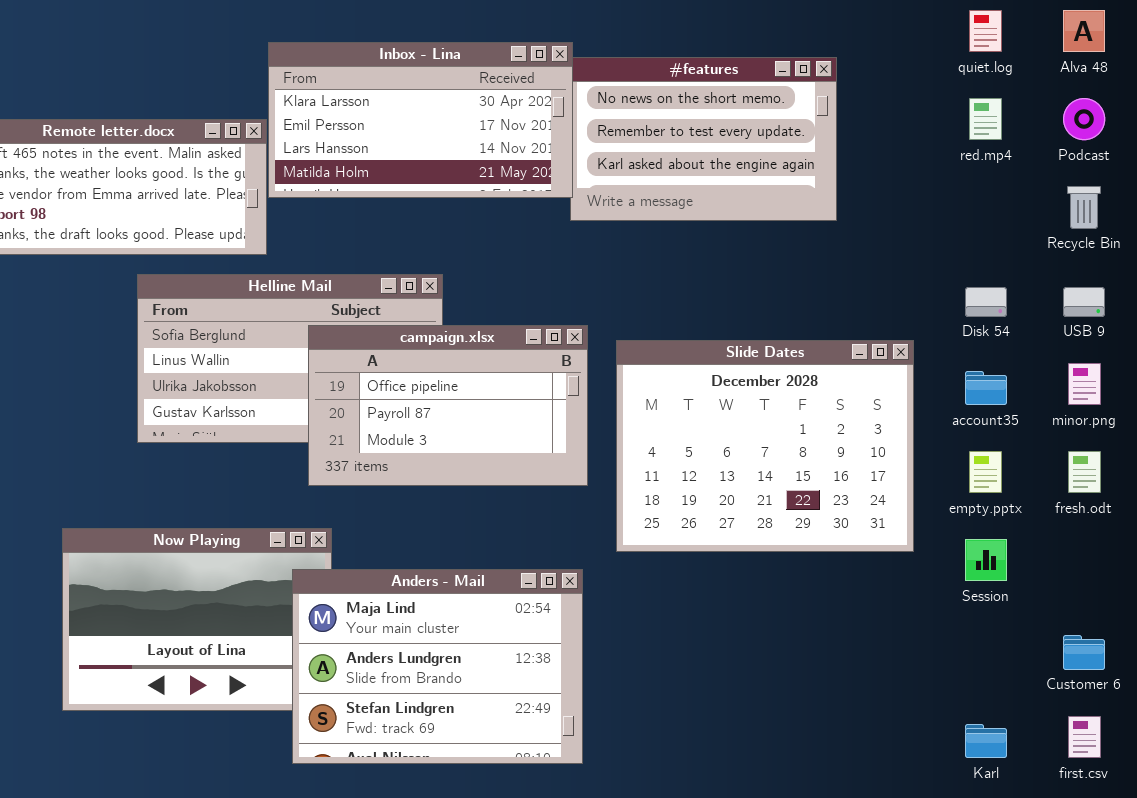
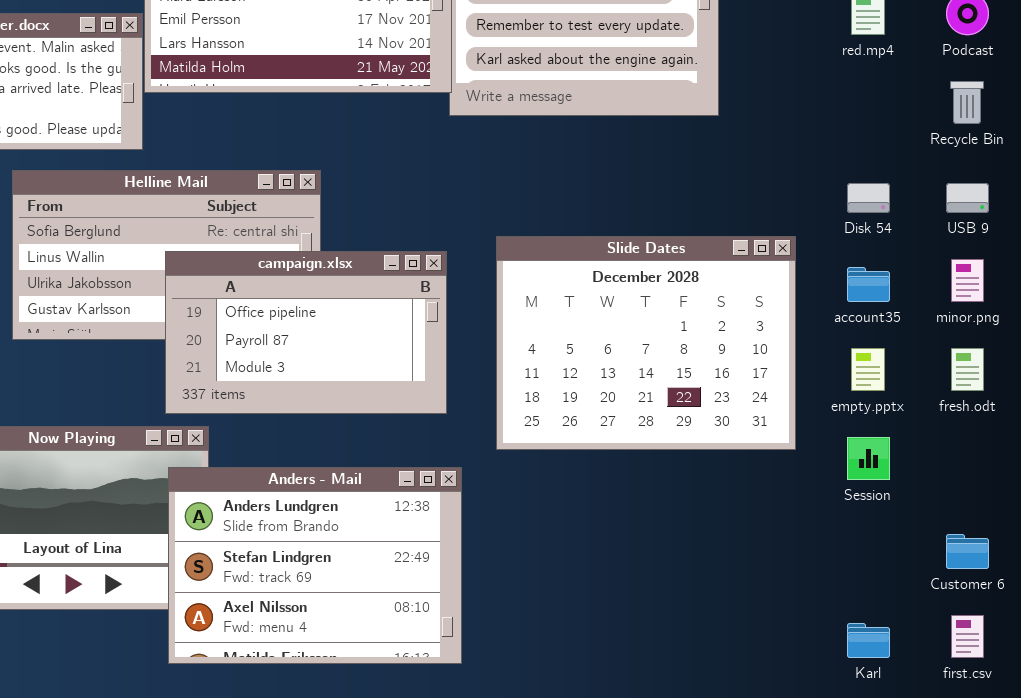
campaign.xlsx: [308,325,588,486] -> [165,251,447,414], moved
Anders - Mail: [292,569,583,764] -> [168,467,462,664], scrolled down 1 row

